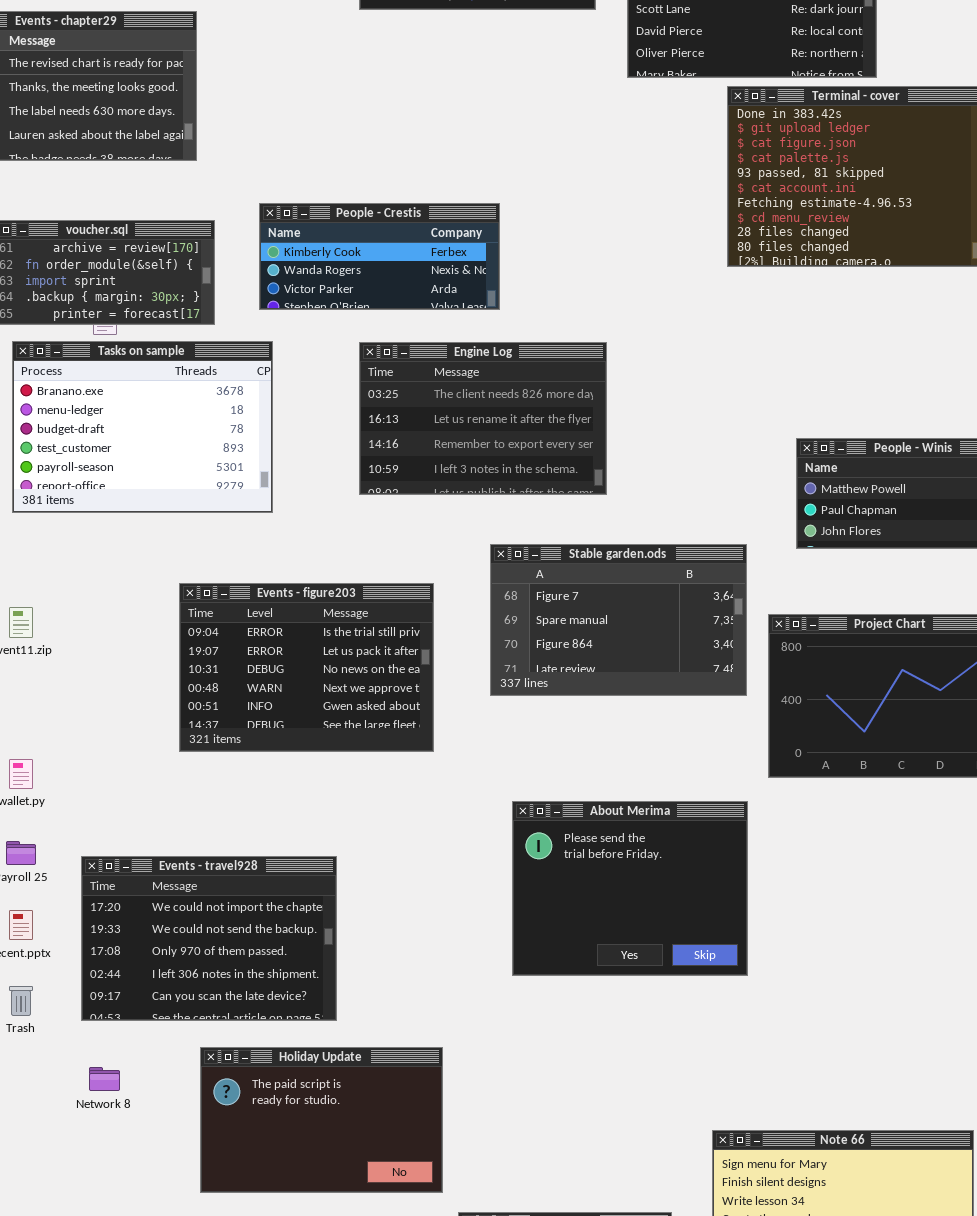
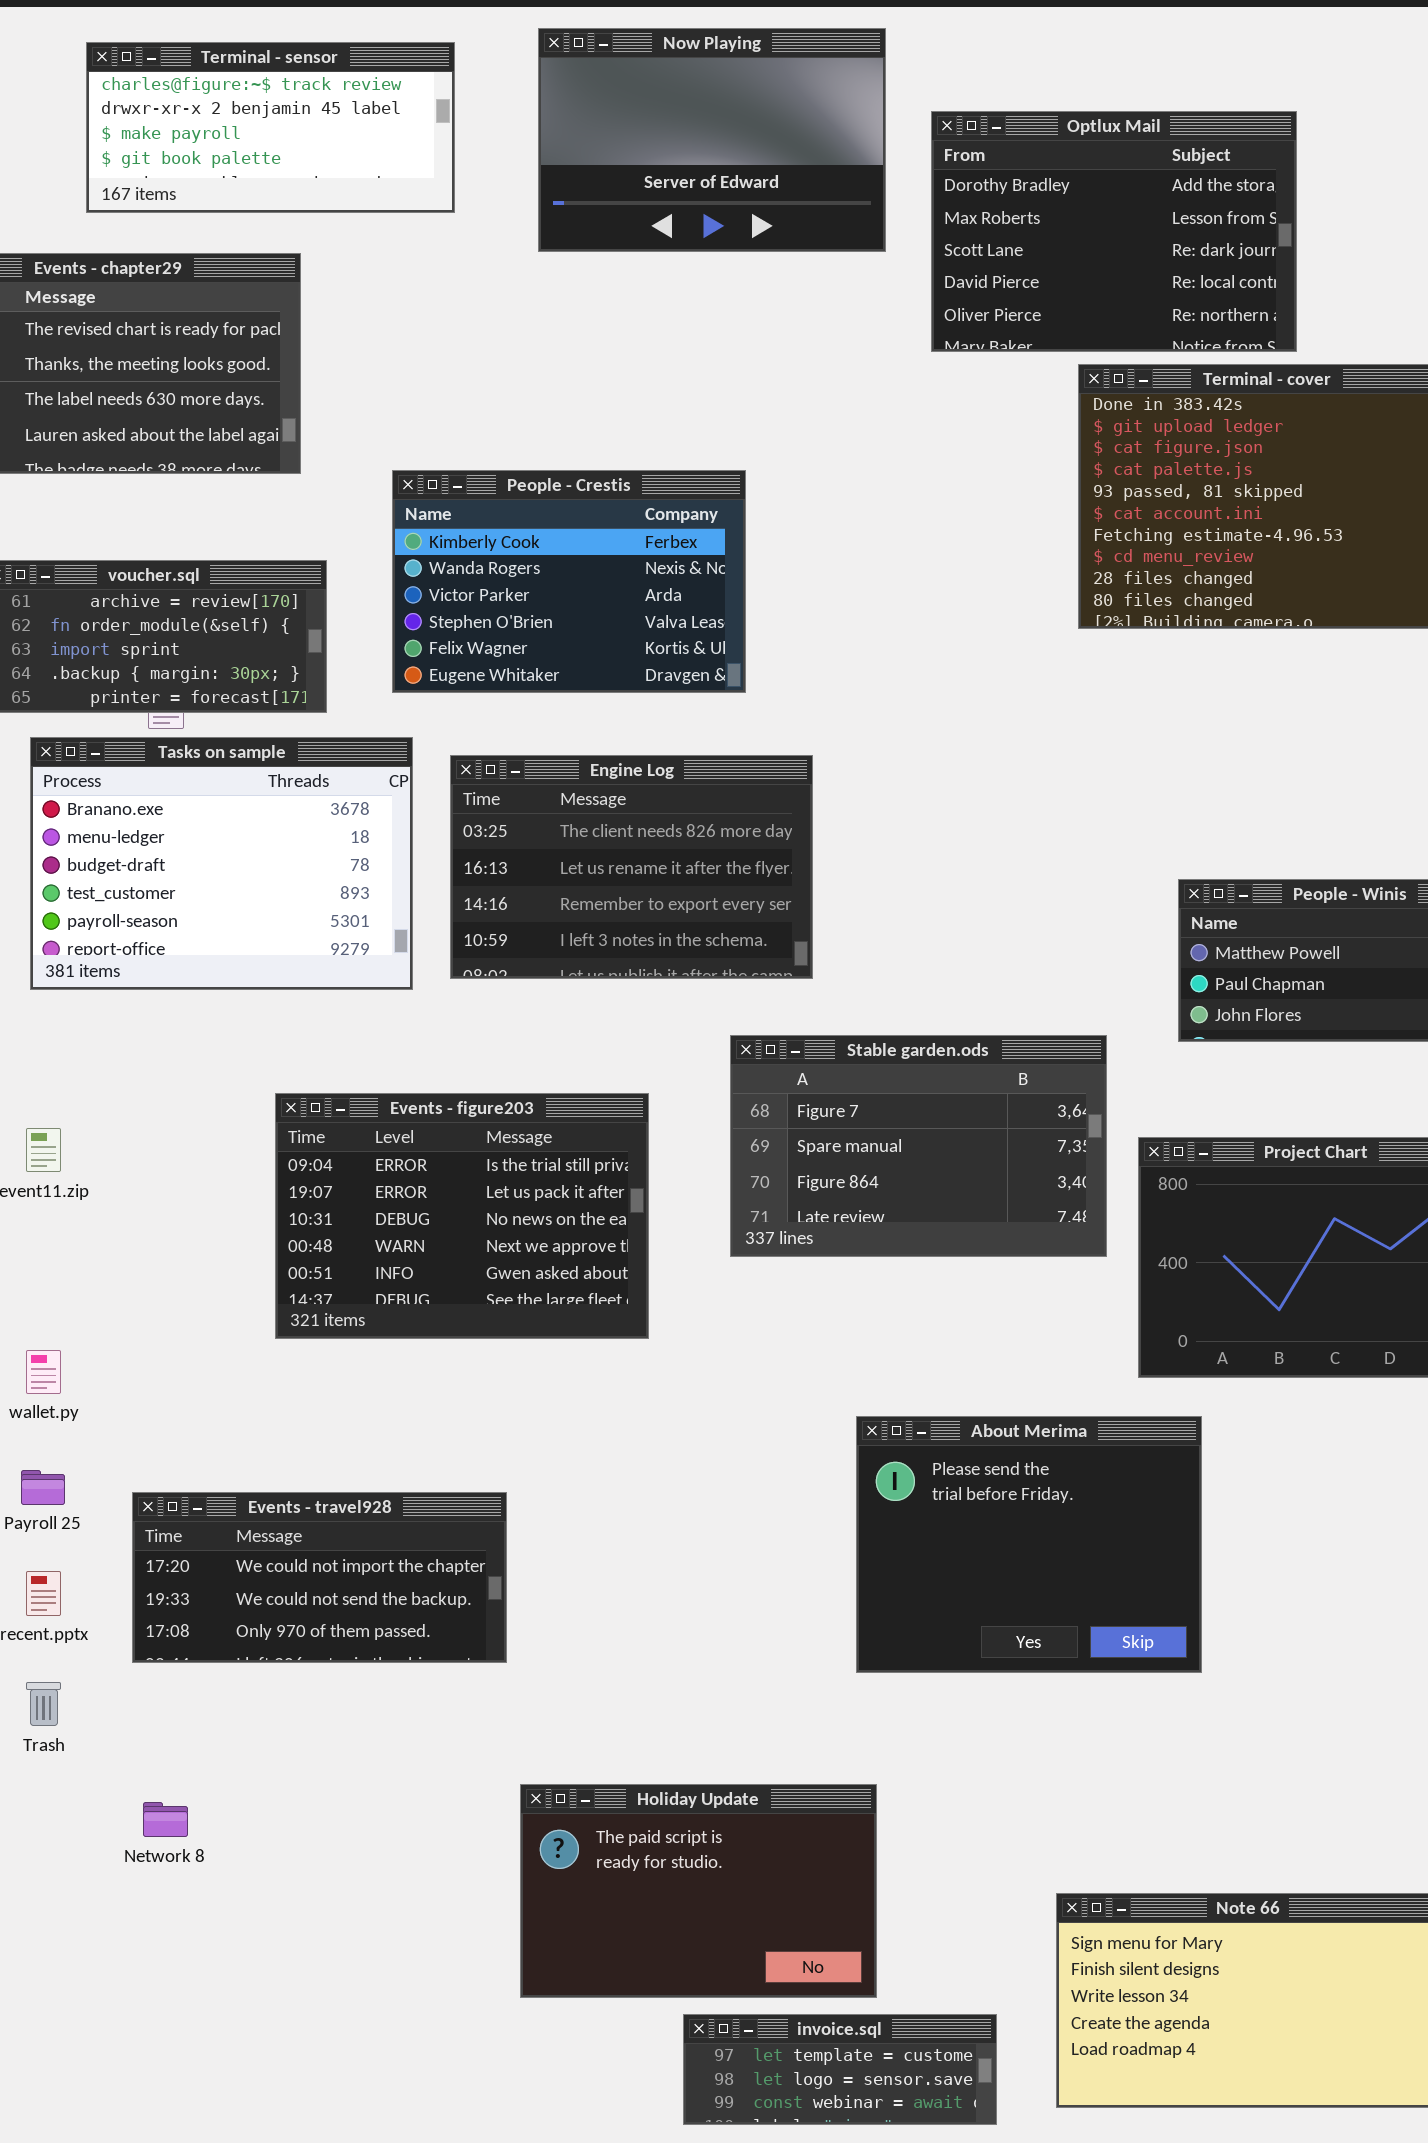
People - Crestis: [259,203,500,310] -> [392,470,746,693], resized
Engine Log: [359,342,607,495] -> [450,755,813,979], moved
About Merima: [512,801,748,976] -> [856,1416,1202,1673], moved
Events - travel928: [81,856,337,1021] -> [132,1492,507,1663], resized
Holiday Update: [200,1047,443,1193] -> [520,1784,877,1998], moved

